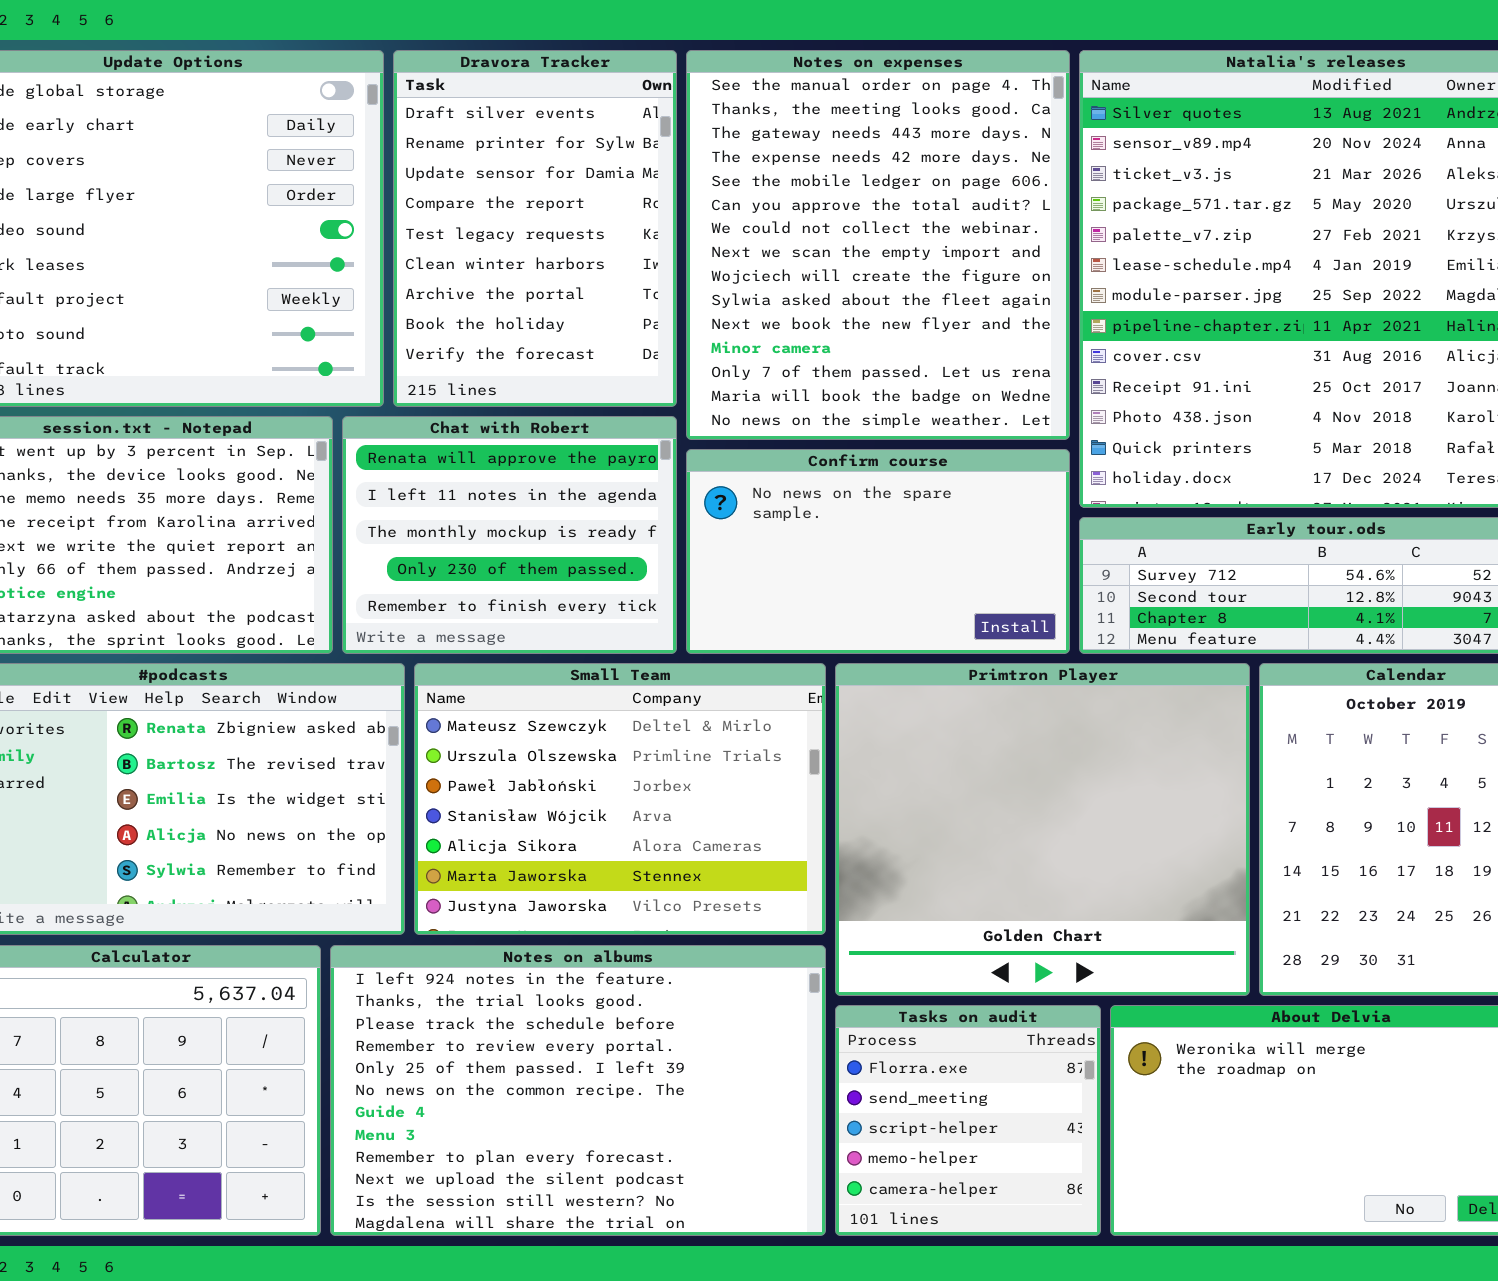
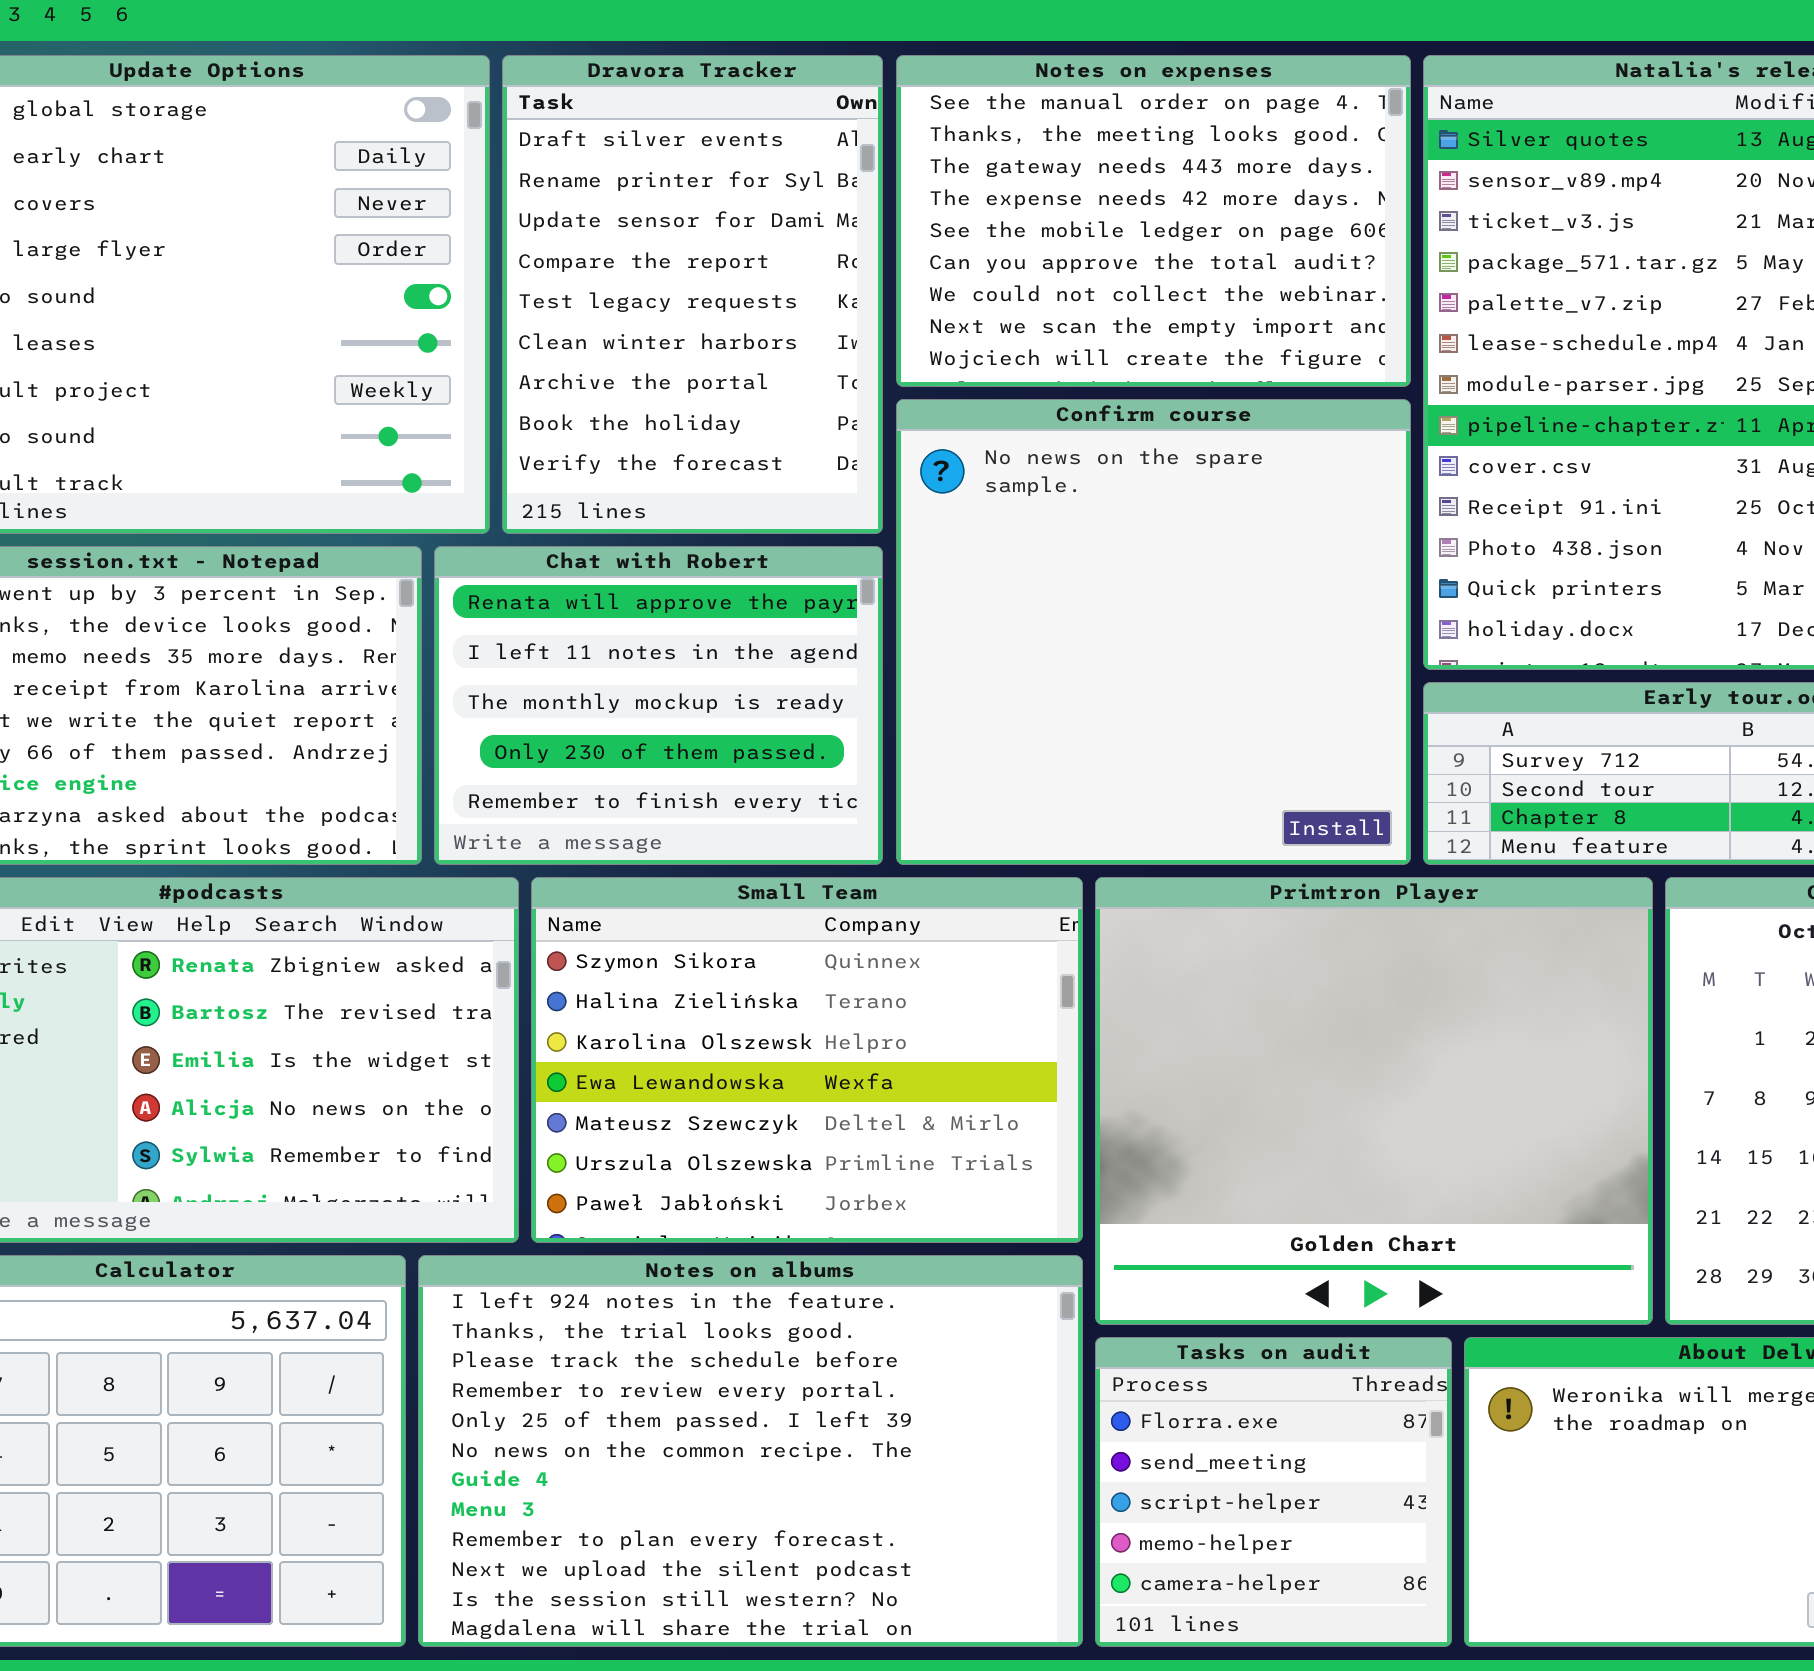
Notes on expenses: [686,50,1070,440] -> [896,55,1411,387], resized
Confirm course: [686,449,1070,654] -> [896,399,1411,865], resized
Small Team: [414,663,826,935] -> [531,877,1083,1243], scrolled up 4 rows

